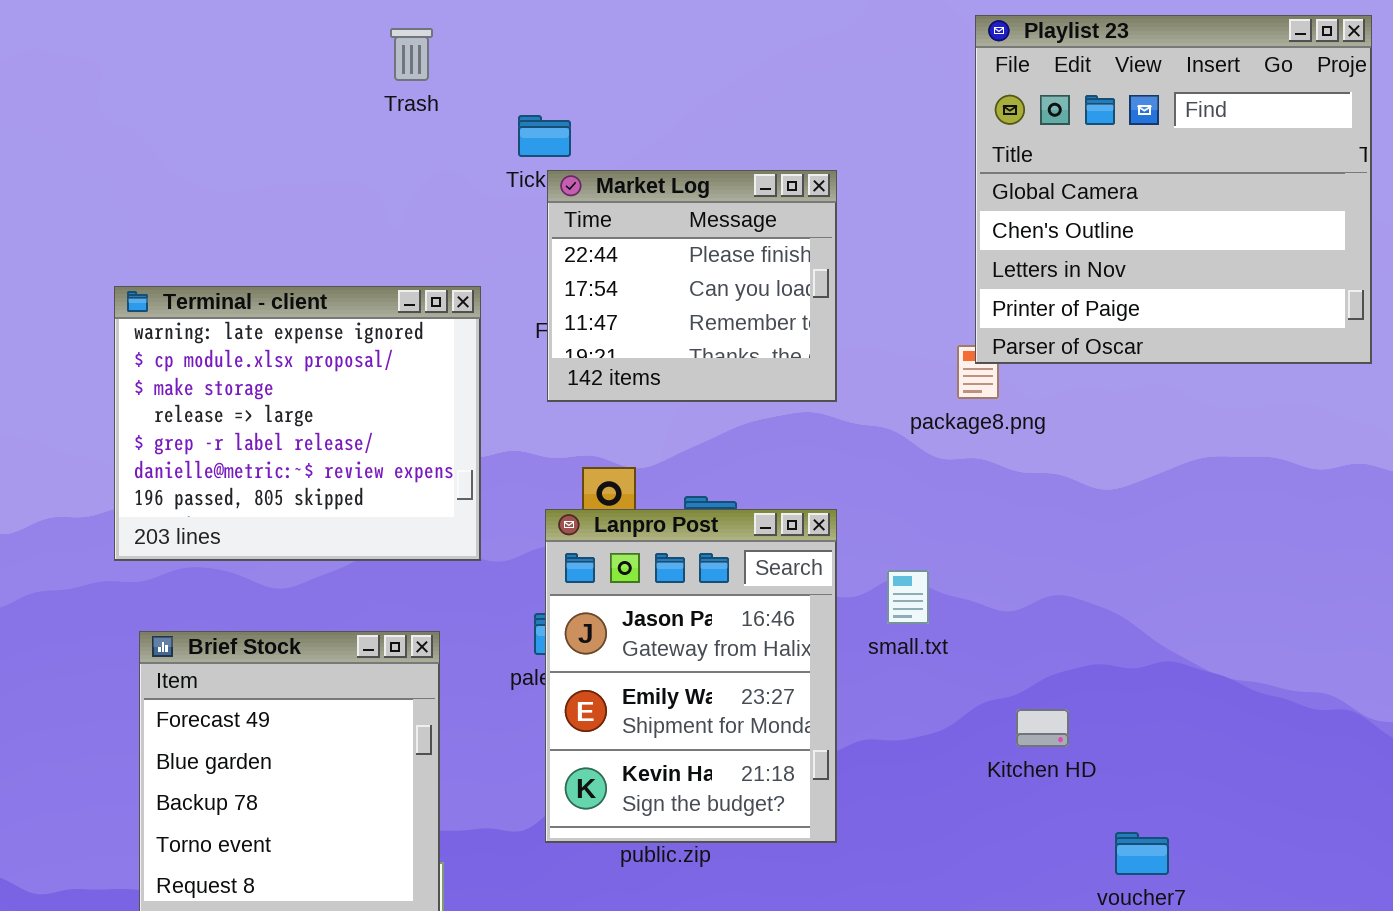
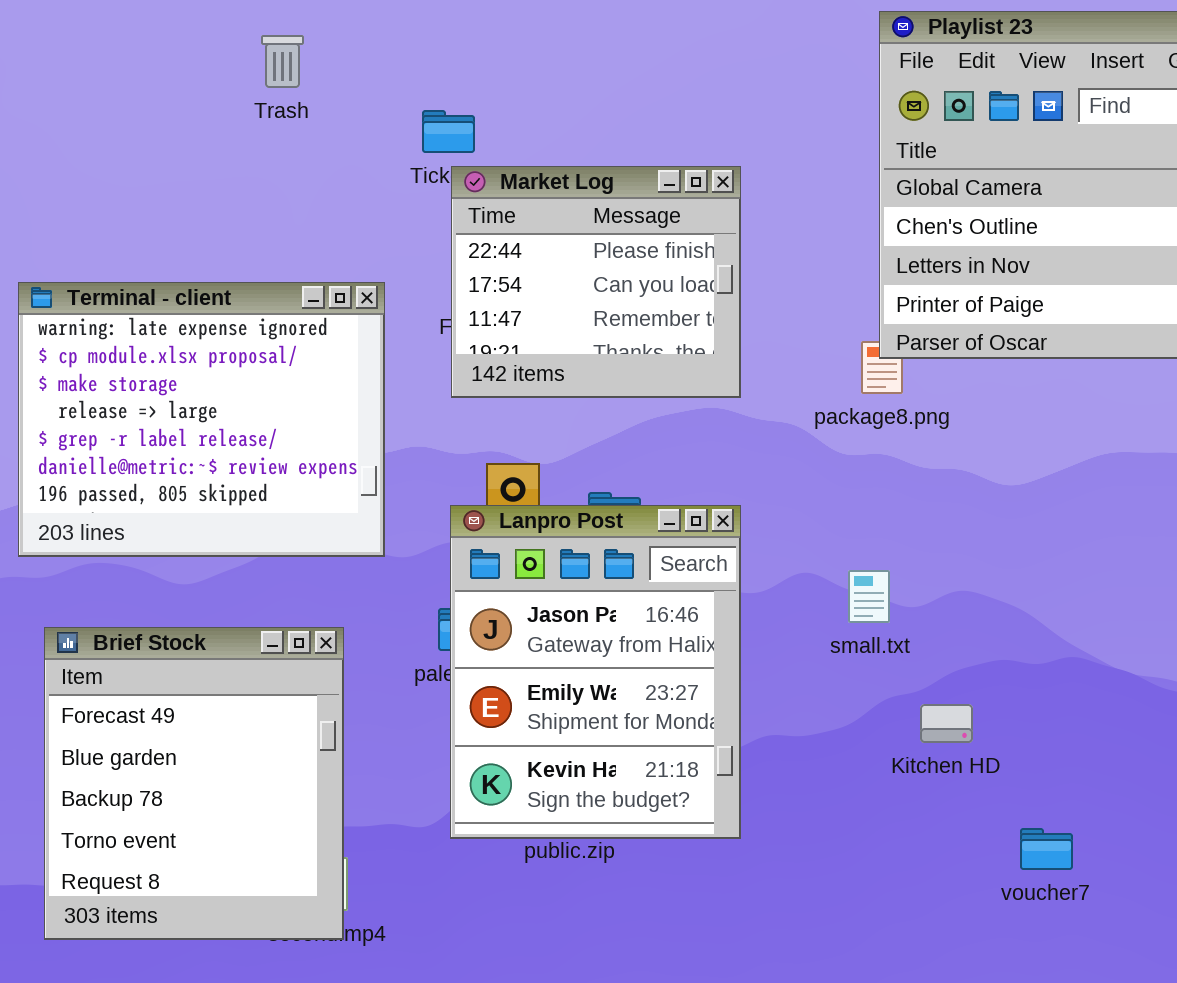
Trash: [390,28,433,81] -> [261,35,304,88], moved
small.txt: [887,570,929,624] -> [848,570,890,623], moved

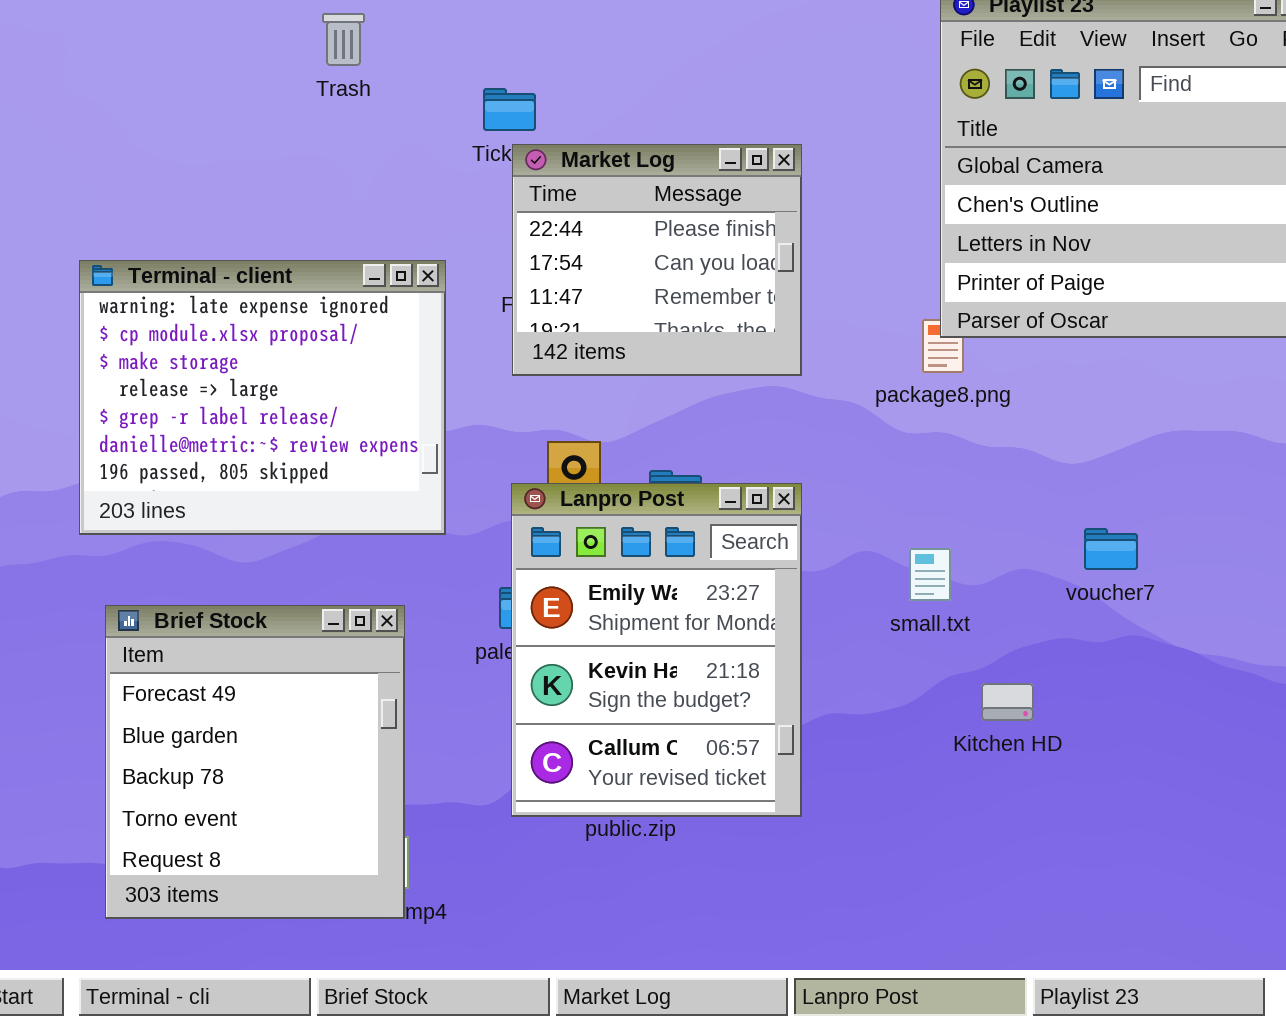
Lanpro Post: [450,505,741,839] -> [511,483,802,817], scrolled down 1 row
voucher7: [1020,828,1073,870] -> [1084,528,1138,570], moved

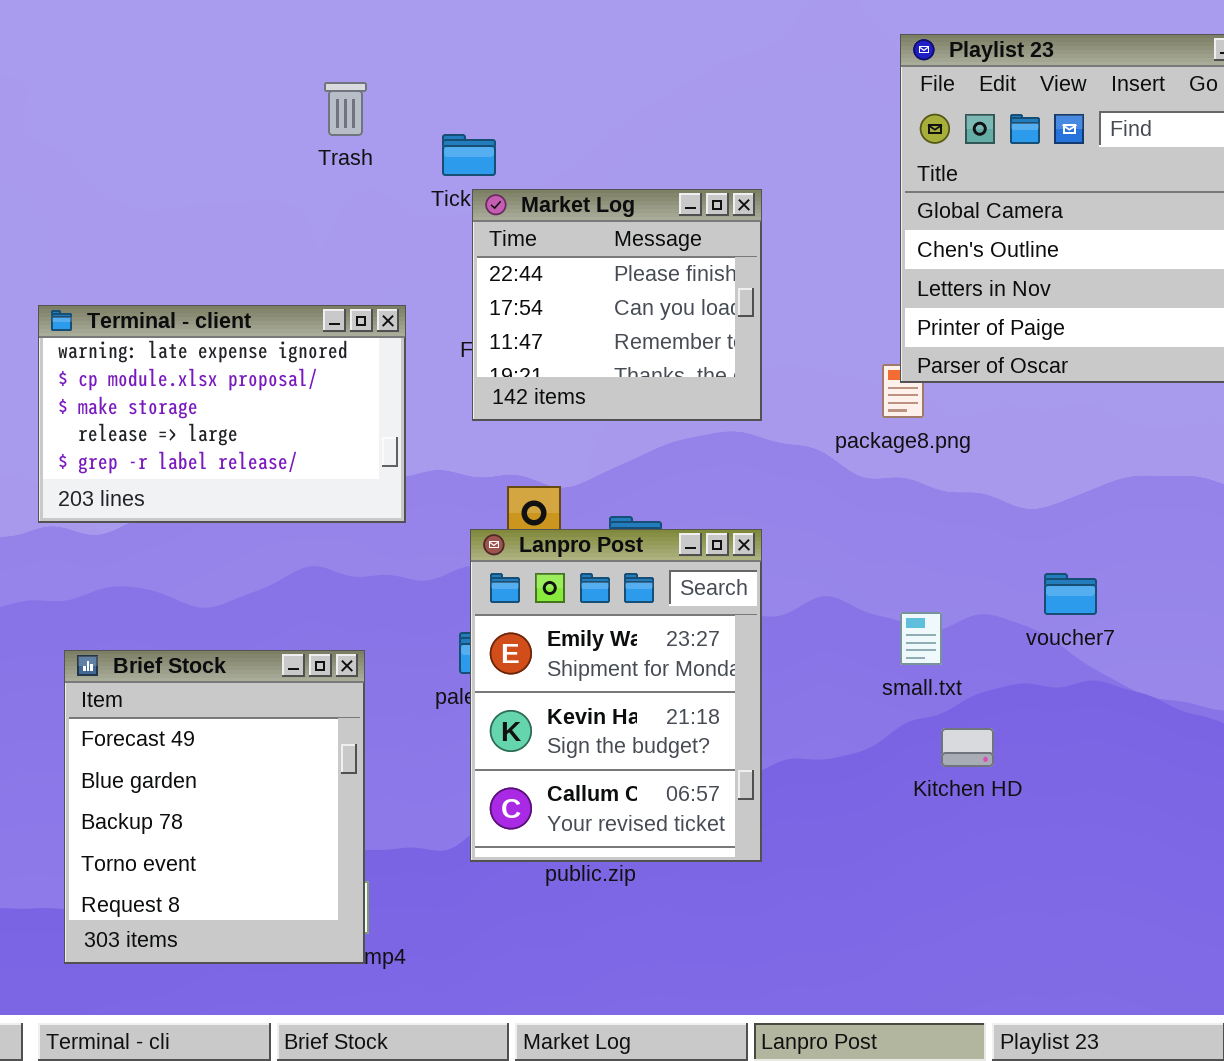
Trash: [322,13,365,66] -> [324,82,367,136], moved
Terminal - client: [79,260,446,535] -> [38,305,406,523], resized
small.txt: [909,548,951,601] -> [900,612,942,665], moved

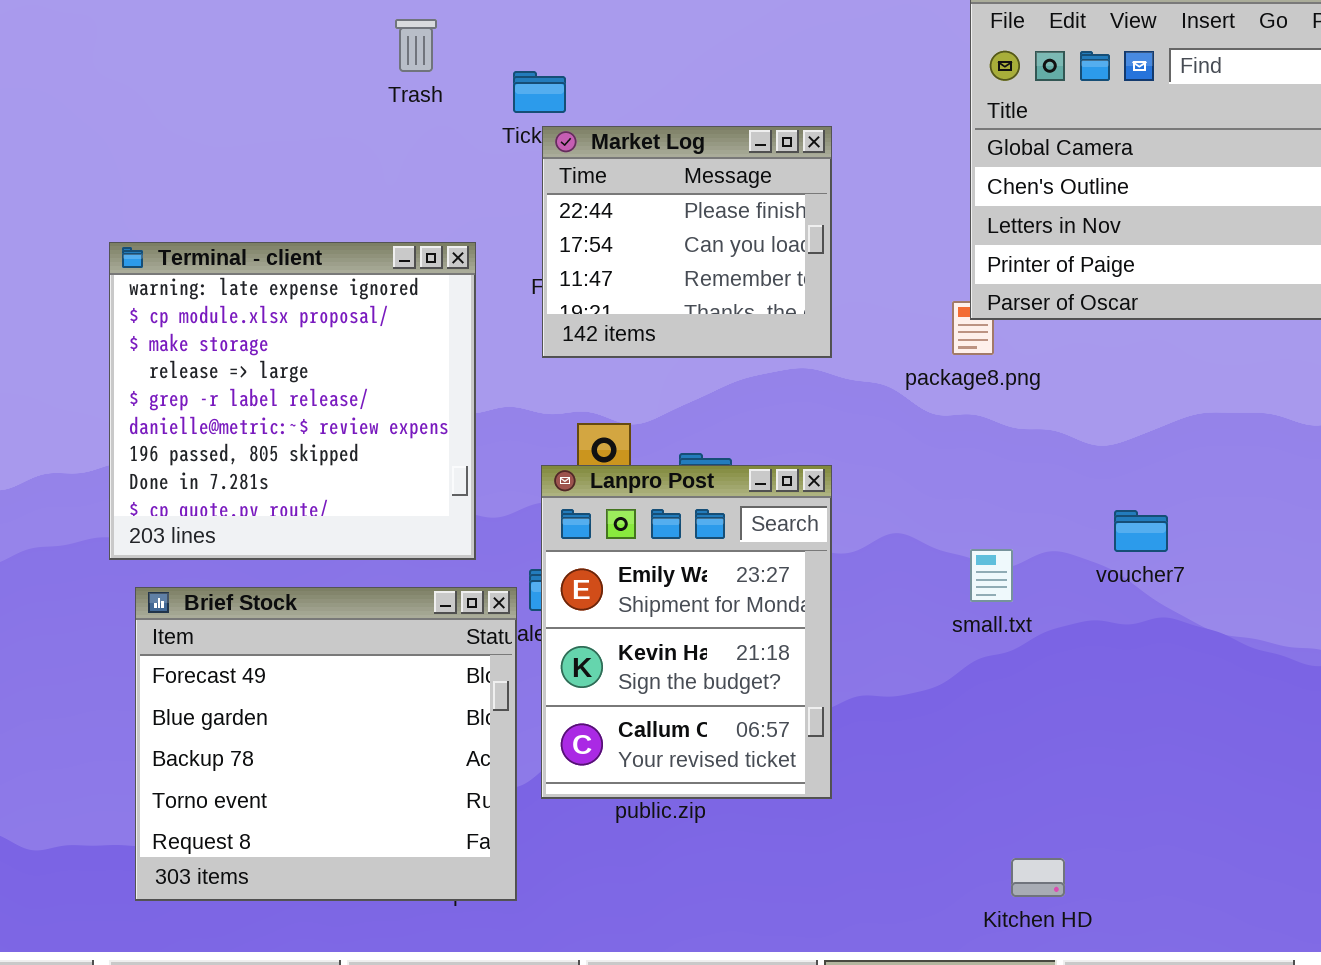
Terminal - client: [38,305,406,523] -> [109,242,476,560], resized
Brief Stock: [64,650,365,964] -> [135,587,517,901], resized
Kitchen HD: [941,728,994,767] -> [1011,858,1065,897], moved

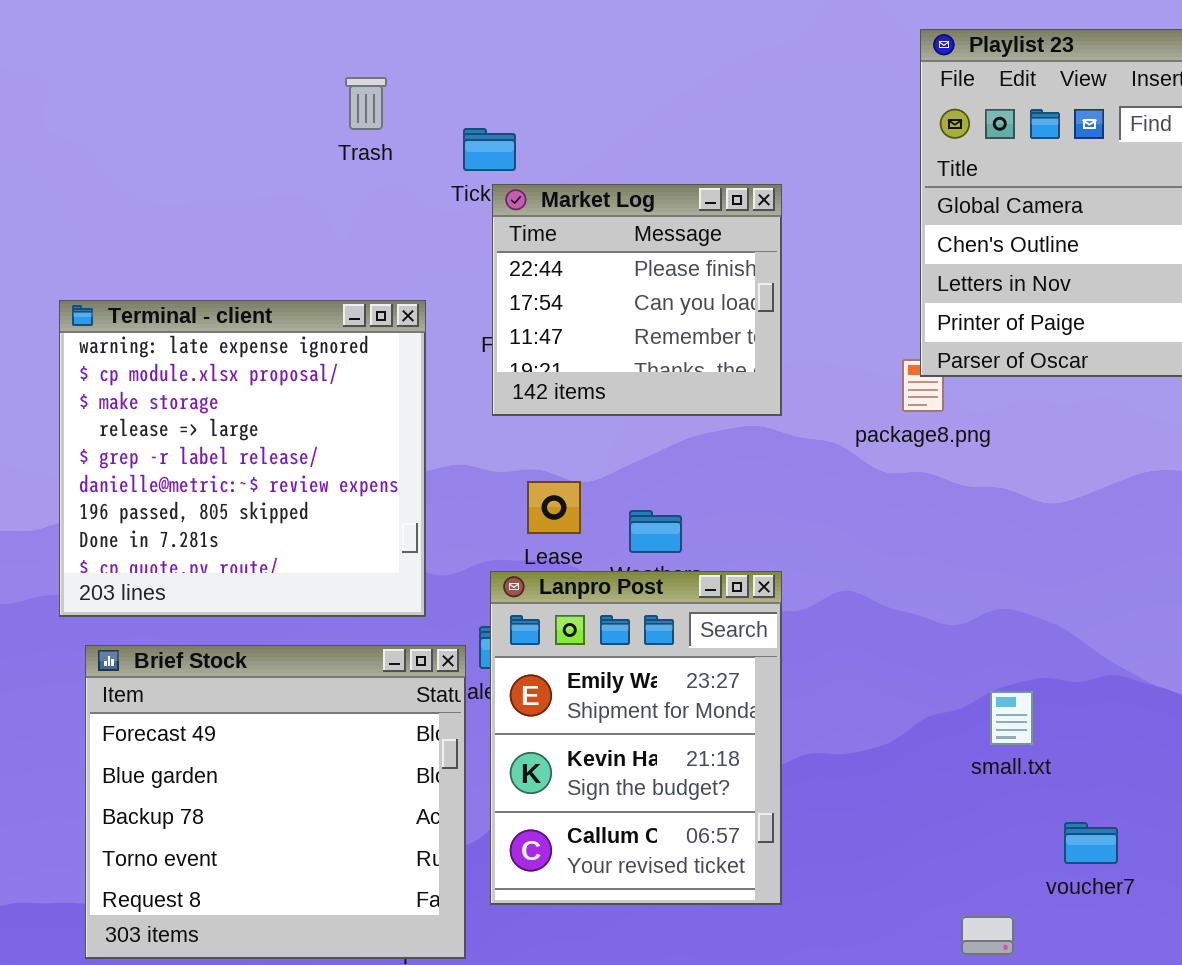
Lanpro Post: [541,465,832,799] -> [490,571,782,905], moved
voucher7: [1114,510,1168,552] -> [1064,822,1118,864], moved
small.txt: [970,549,1013,602] -> [990,691,1033,745], moved

